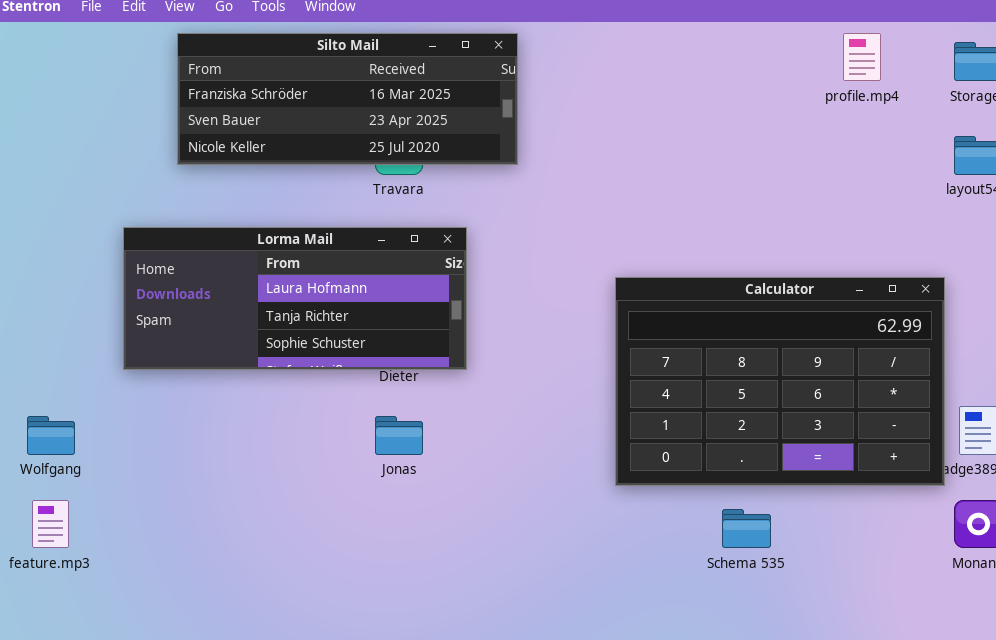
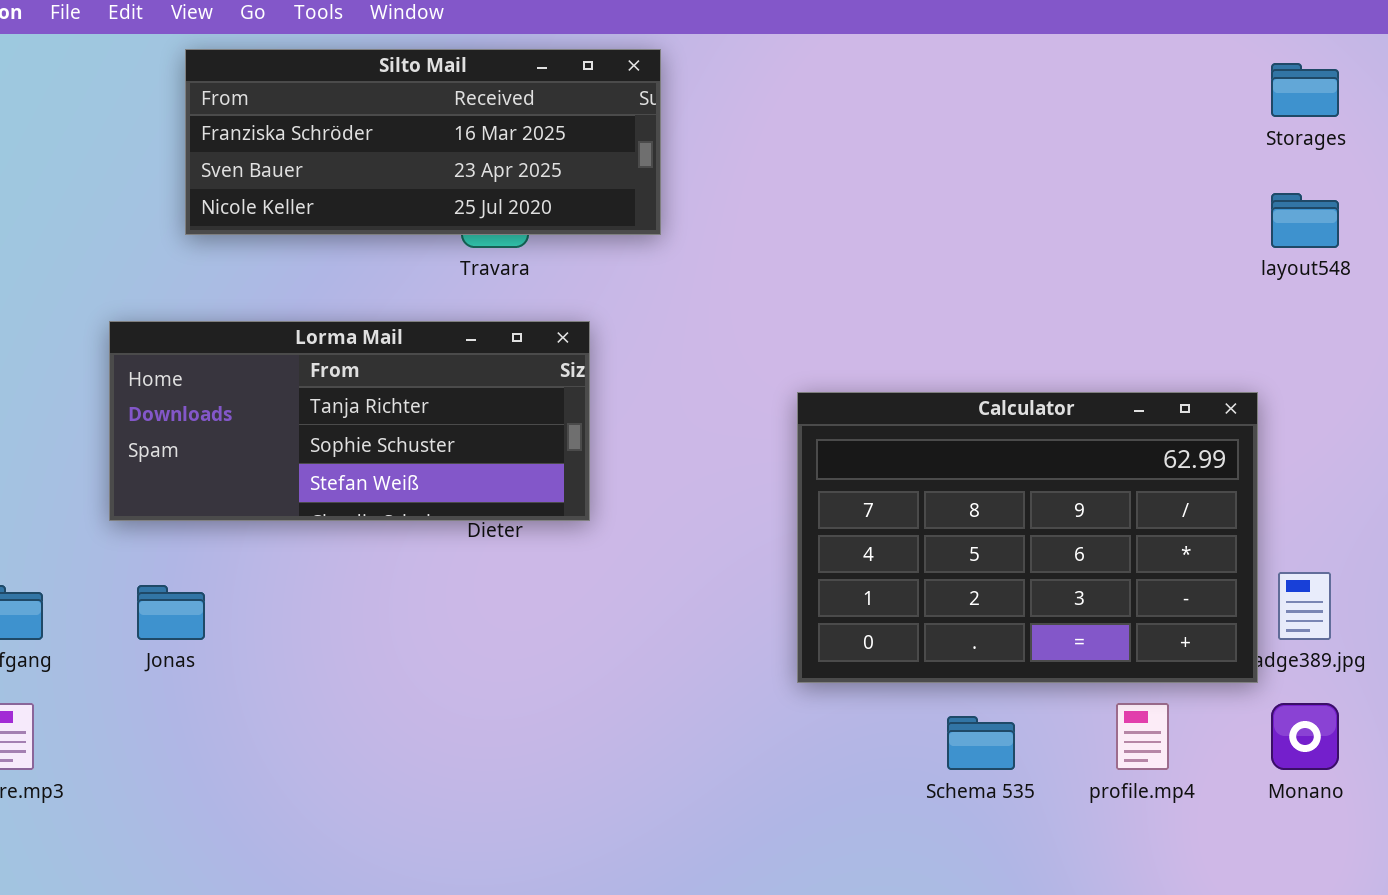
profile.mp4: [843,33,881,81] -> [1116,703,1169,770], moved
Lorma Mail: [123,227,467,370] -> [109,321,590,521], scrolled down 1 row
Jonas: [375,416,423,455] -> [137,585,205,640], moved

